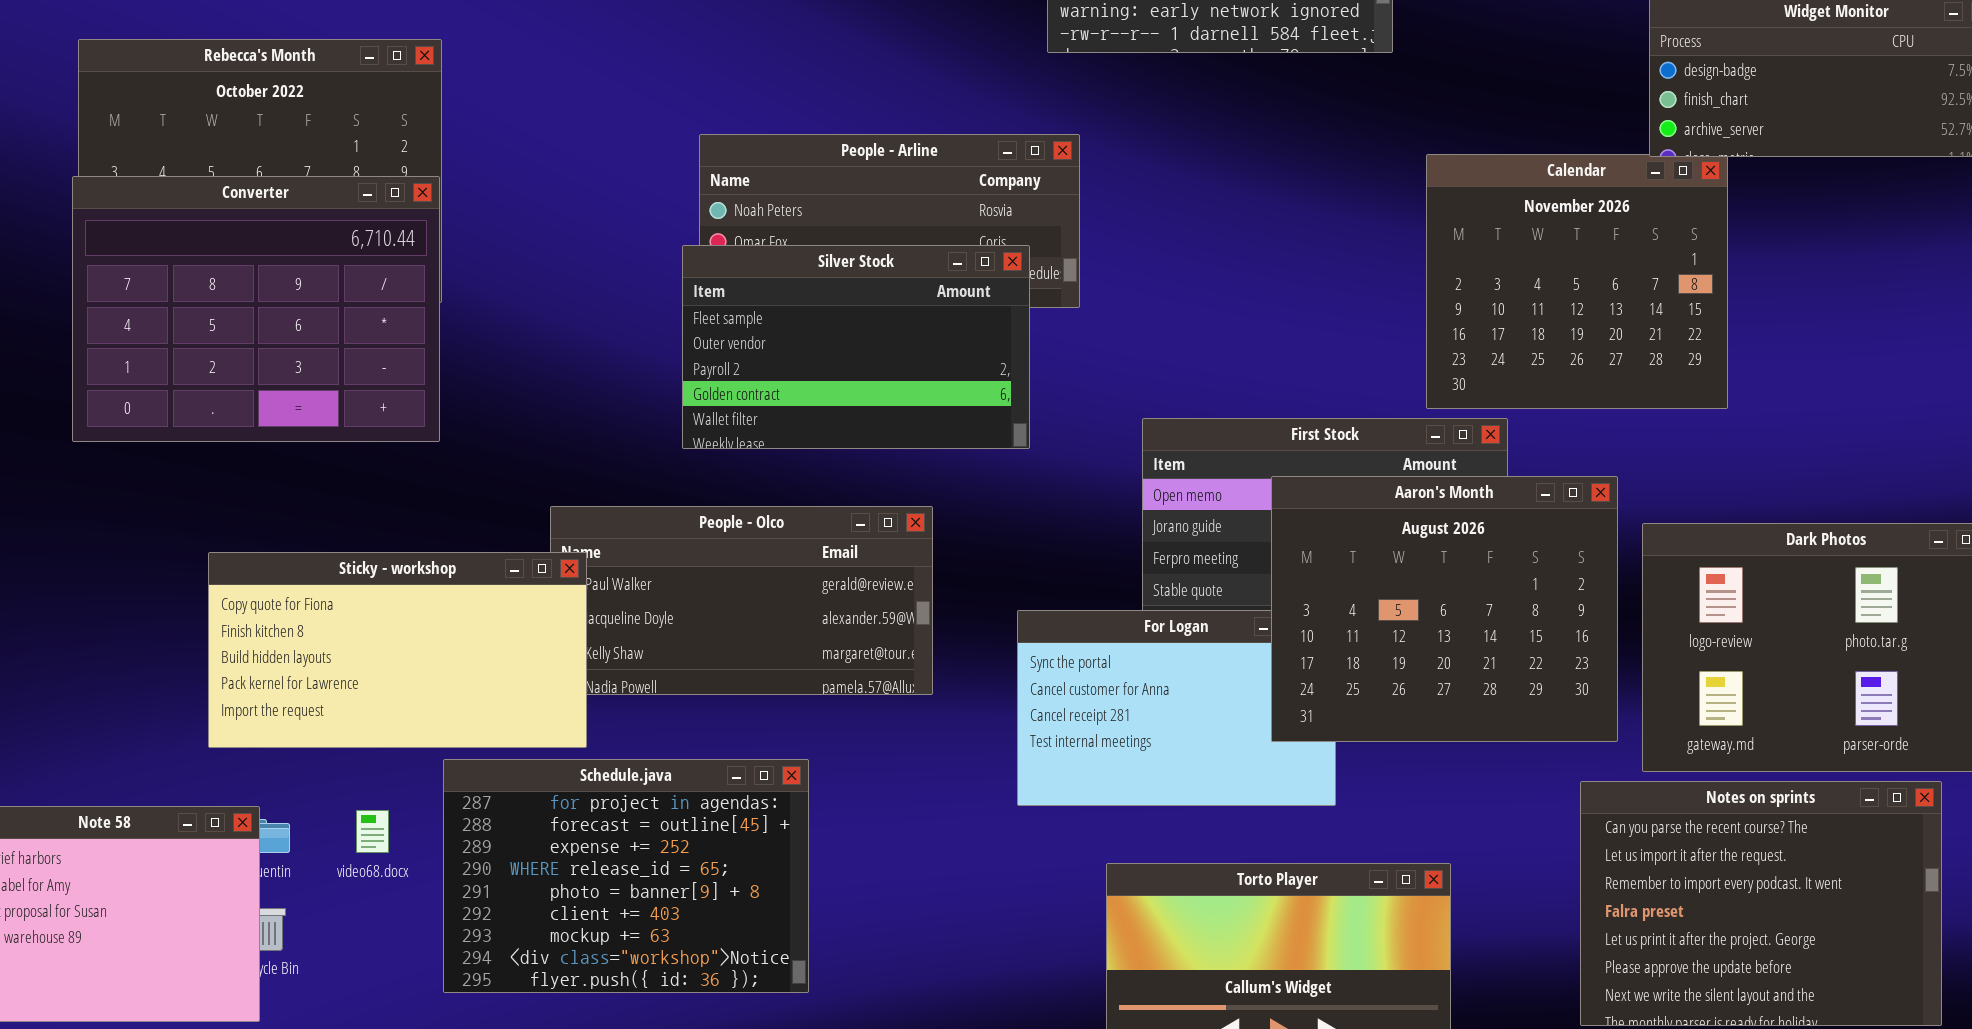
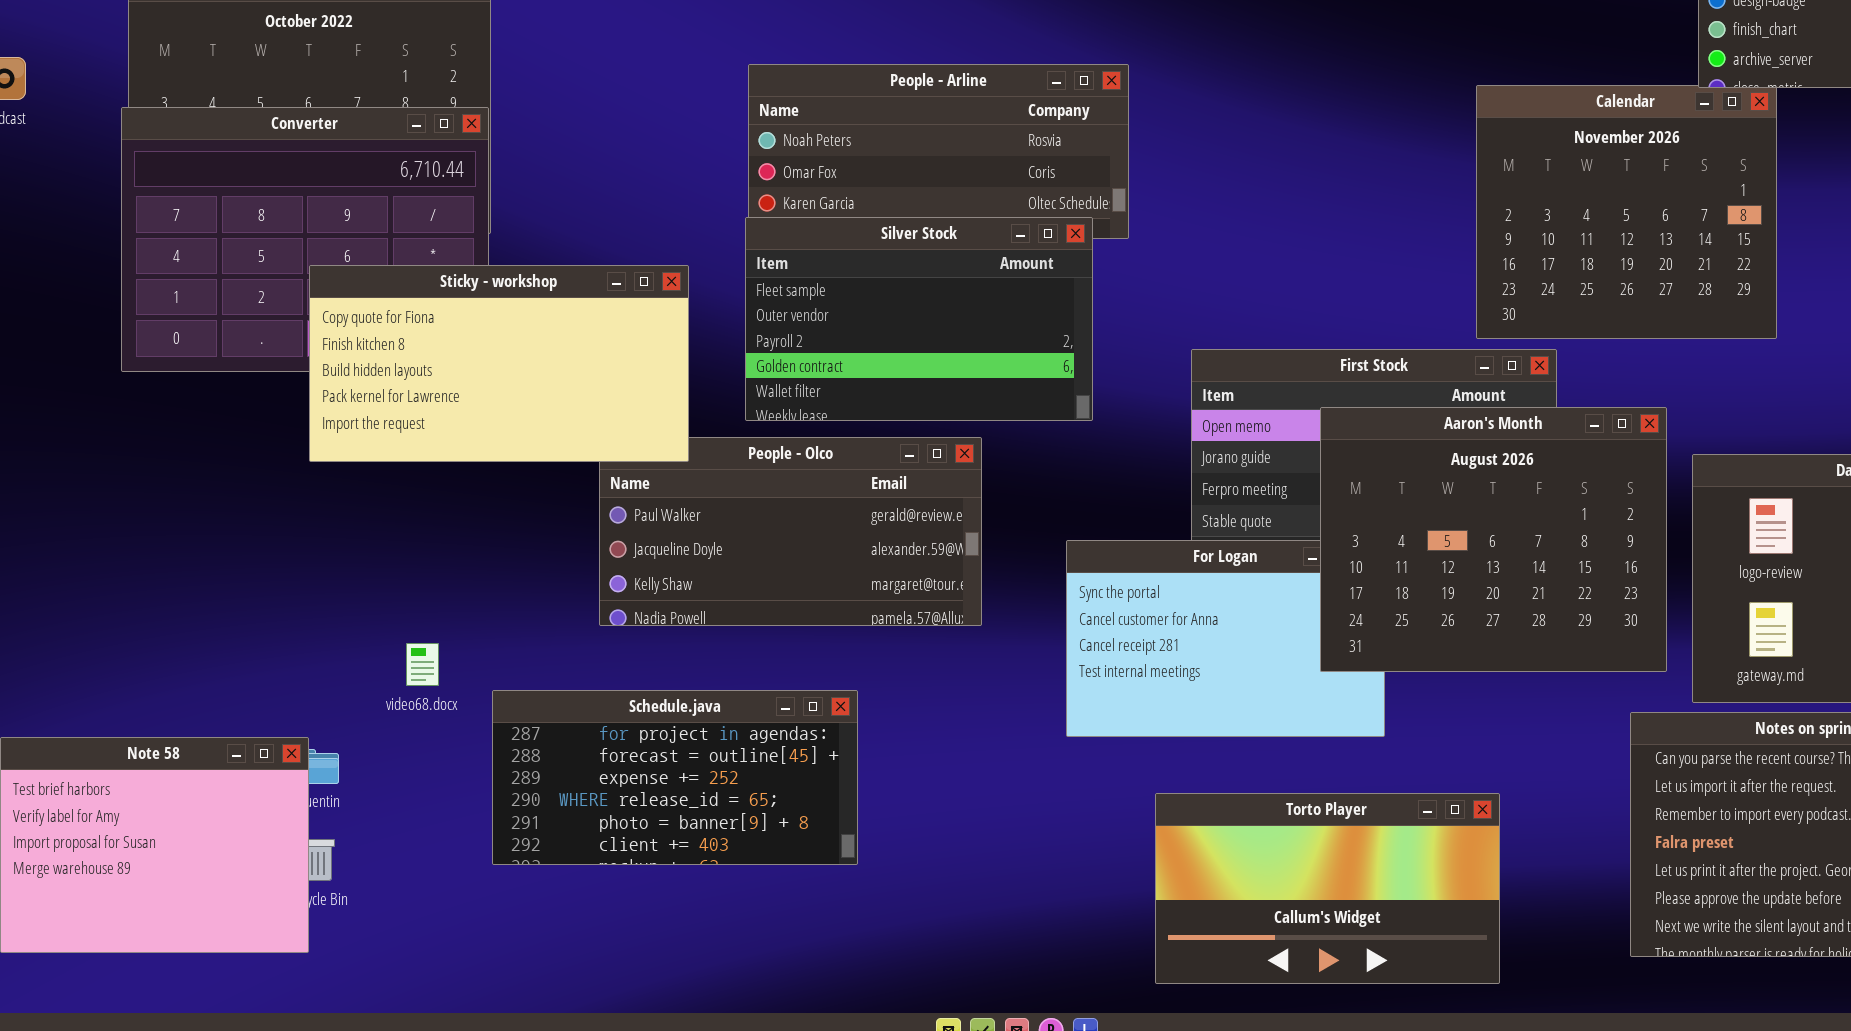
Silver Stock: [682,245,1030,449] -> [745,217,1093,421], moved
Sticky - workshop: [208,552,587,748] -> [309,265,689,462], moved
Schedule.java: [443,759,809,993] -> [492,690,858,865], resized
video68.docx: [356,810,389,853] -> [406,643,439,686], moved

